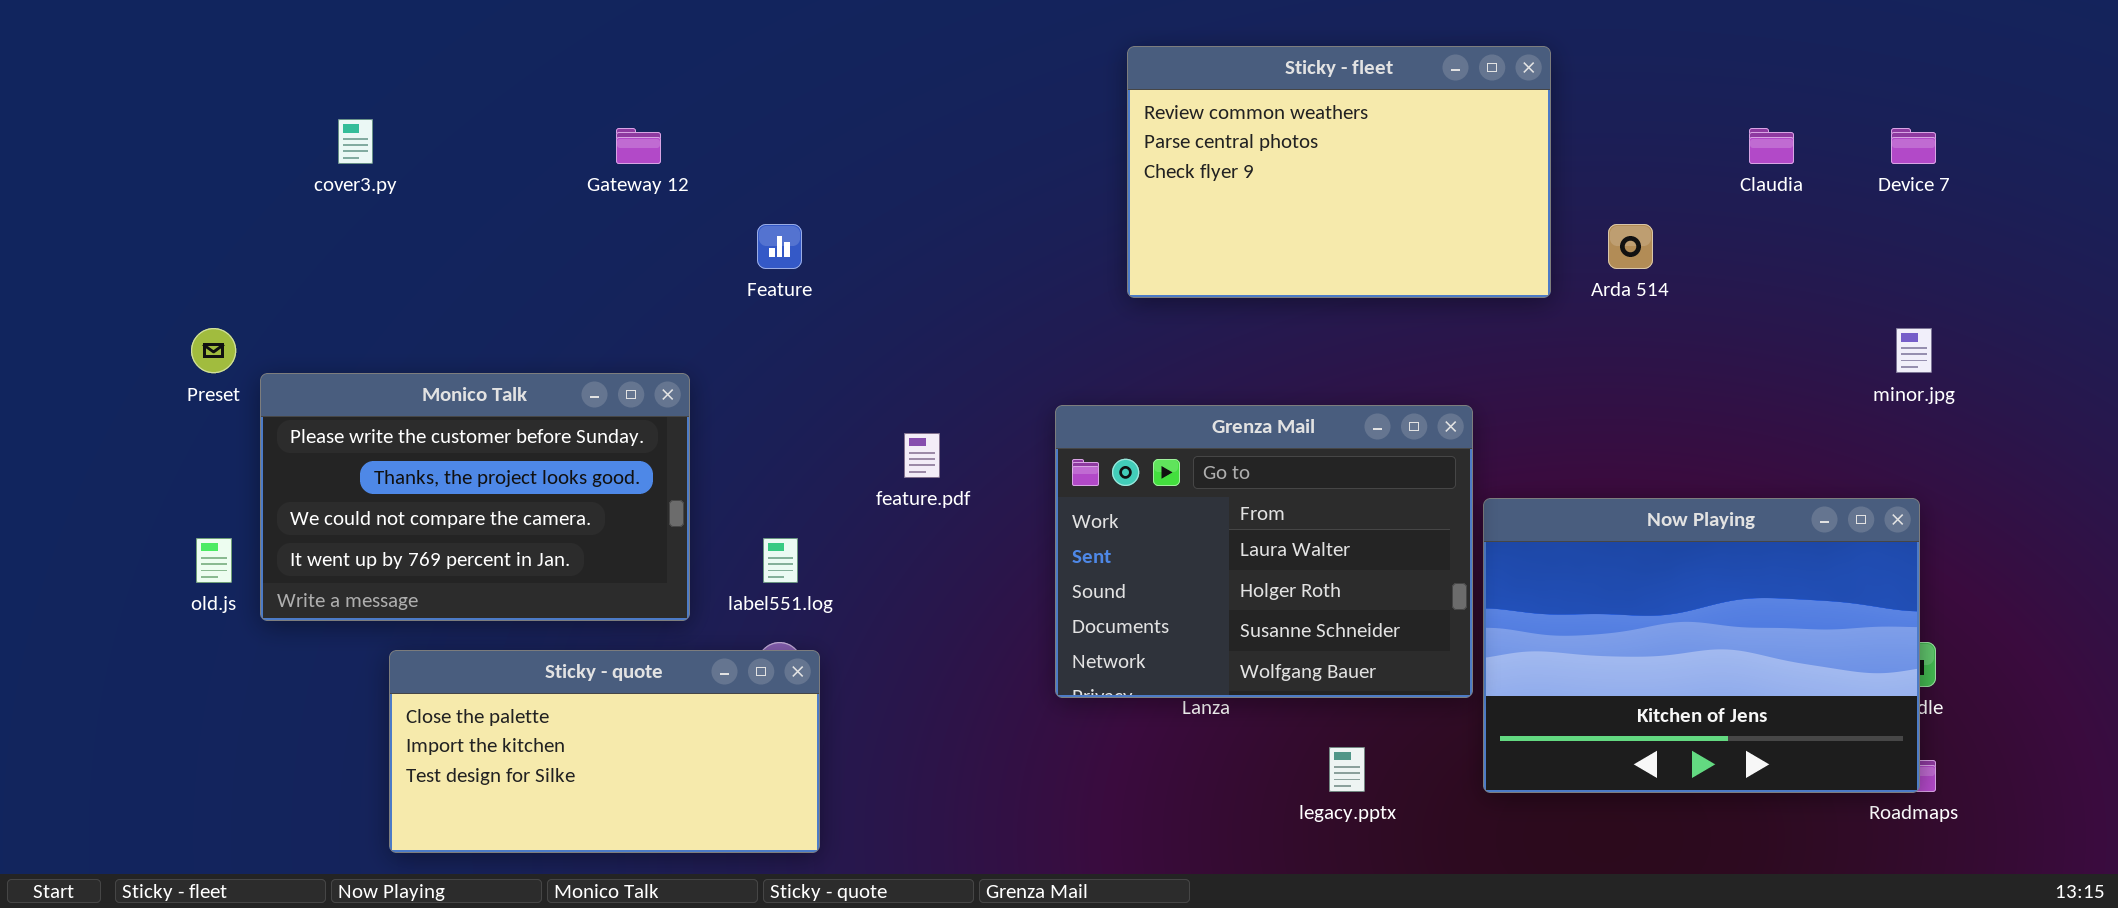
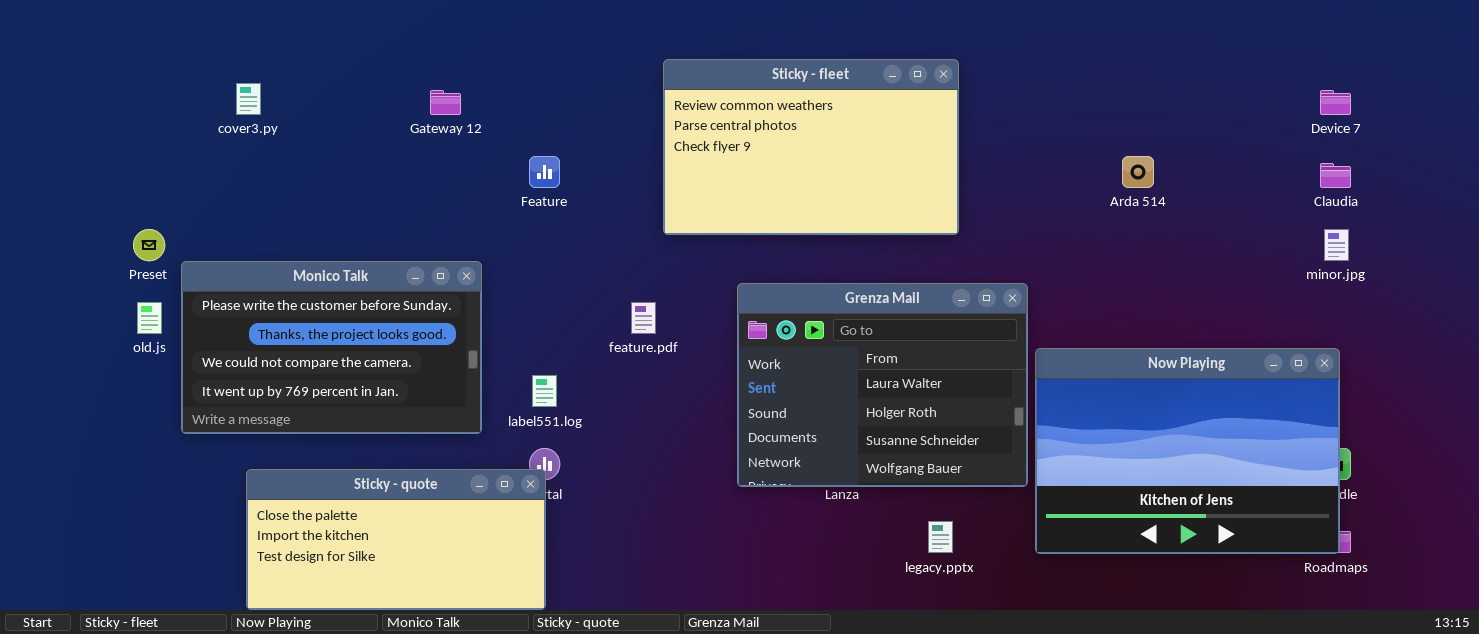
Sticky - fleet: [1127,46,1551,298] -> [663,59,959,235], moved
Claudia: [1749,128,1794,164] -> [1320,163,1351,188], moved
old.js: [196,538,232,583] -> [137,302,162,334], moved
Sticky - quote: [389,650,820,853] -> [246,469,546,610], moved

